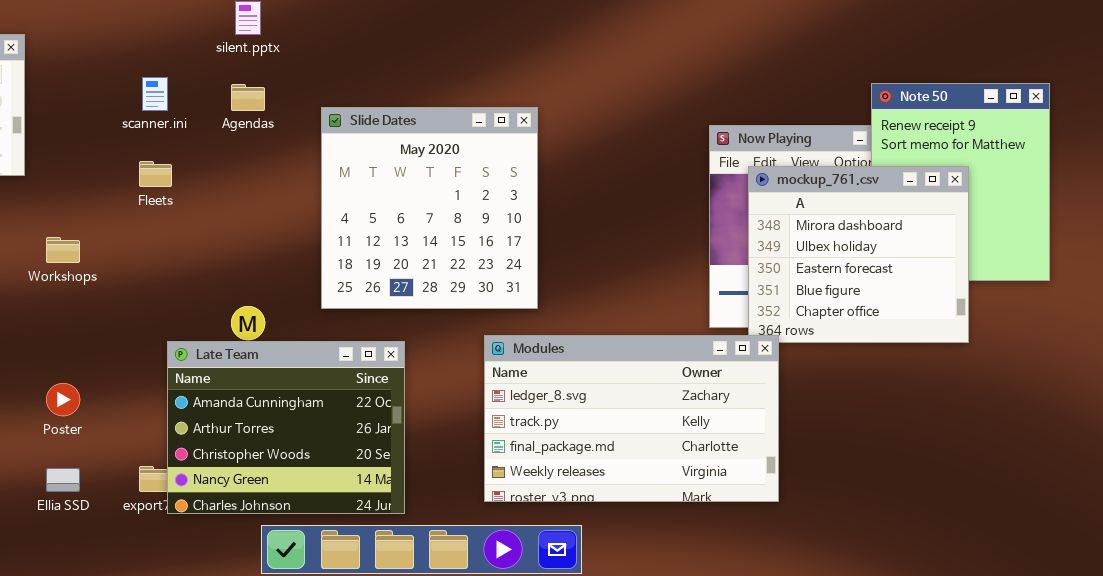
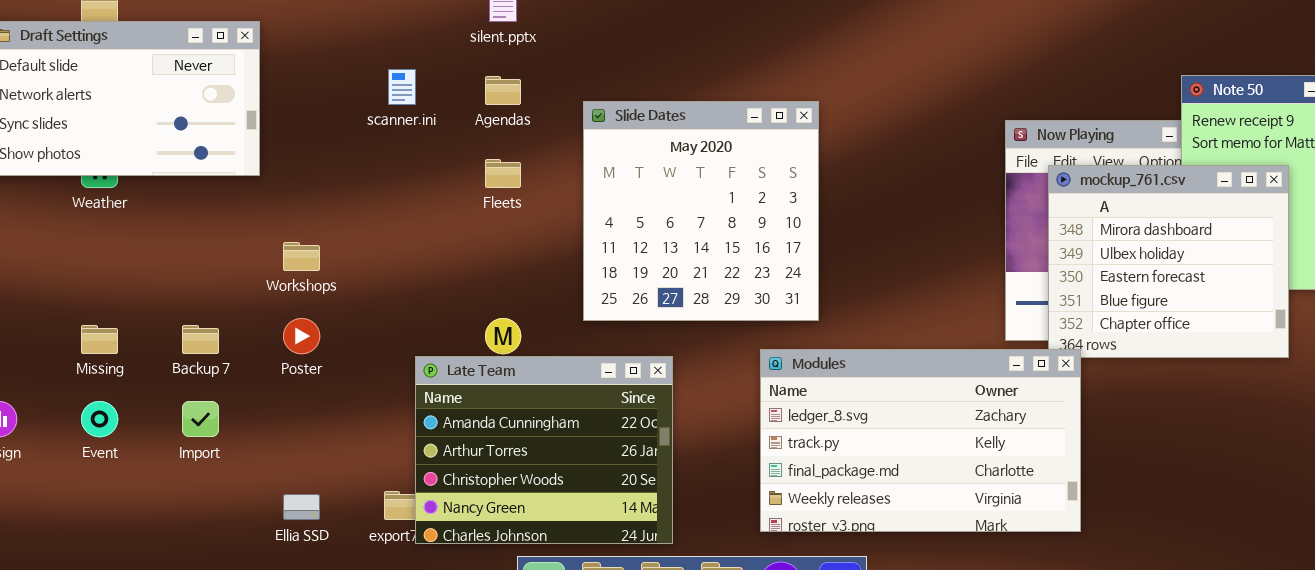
Fleets: [139,161,172,187] -> [485,159,521,188], moved
Poster: [46,383,80,416] -> [283,318,320,354], moved

